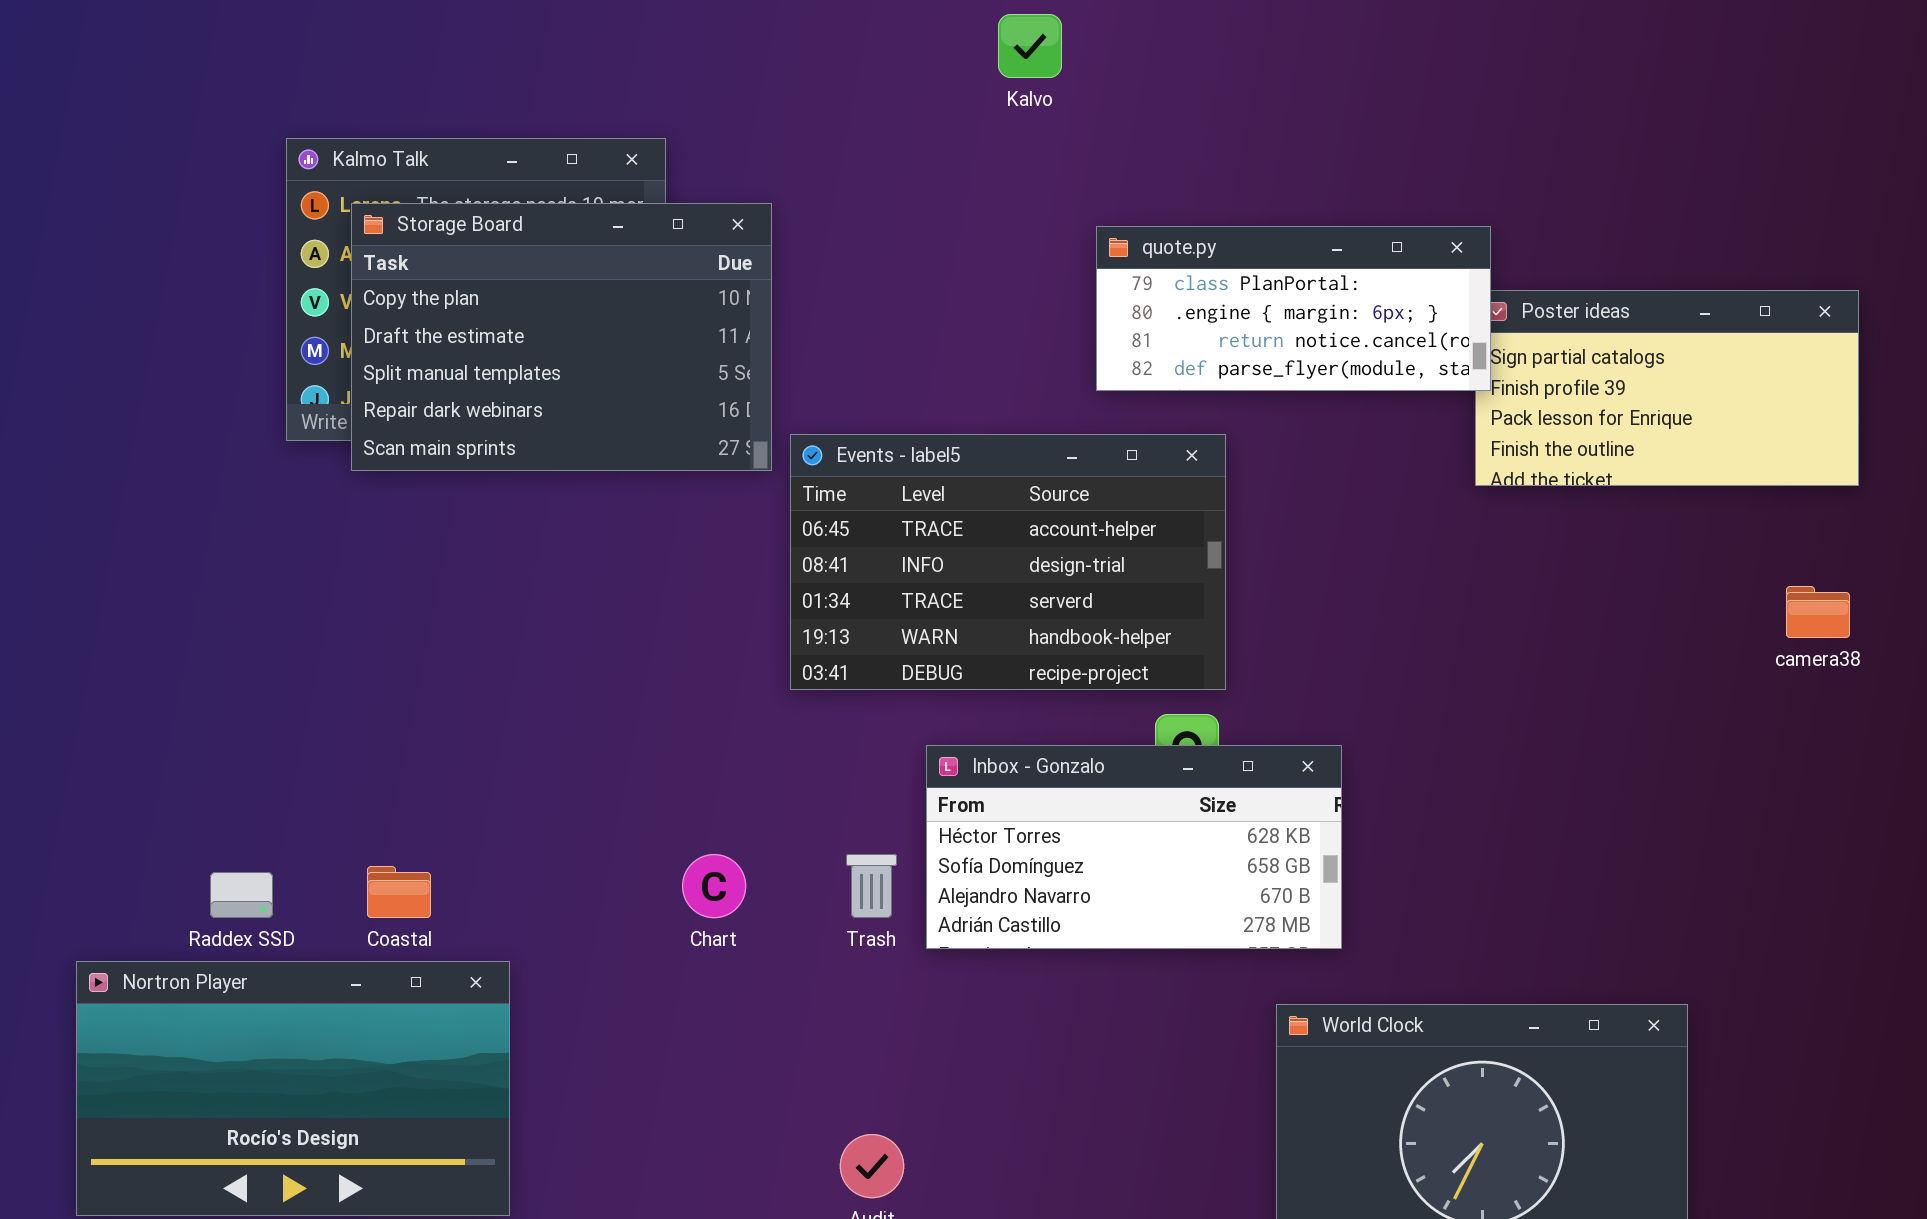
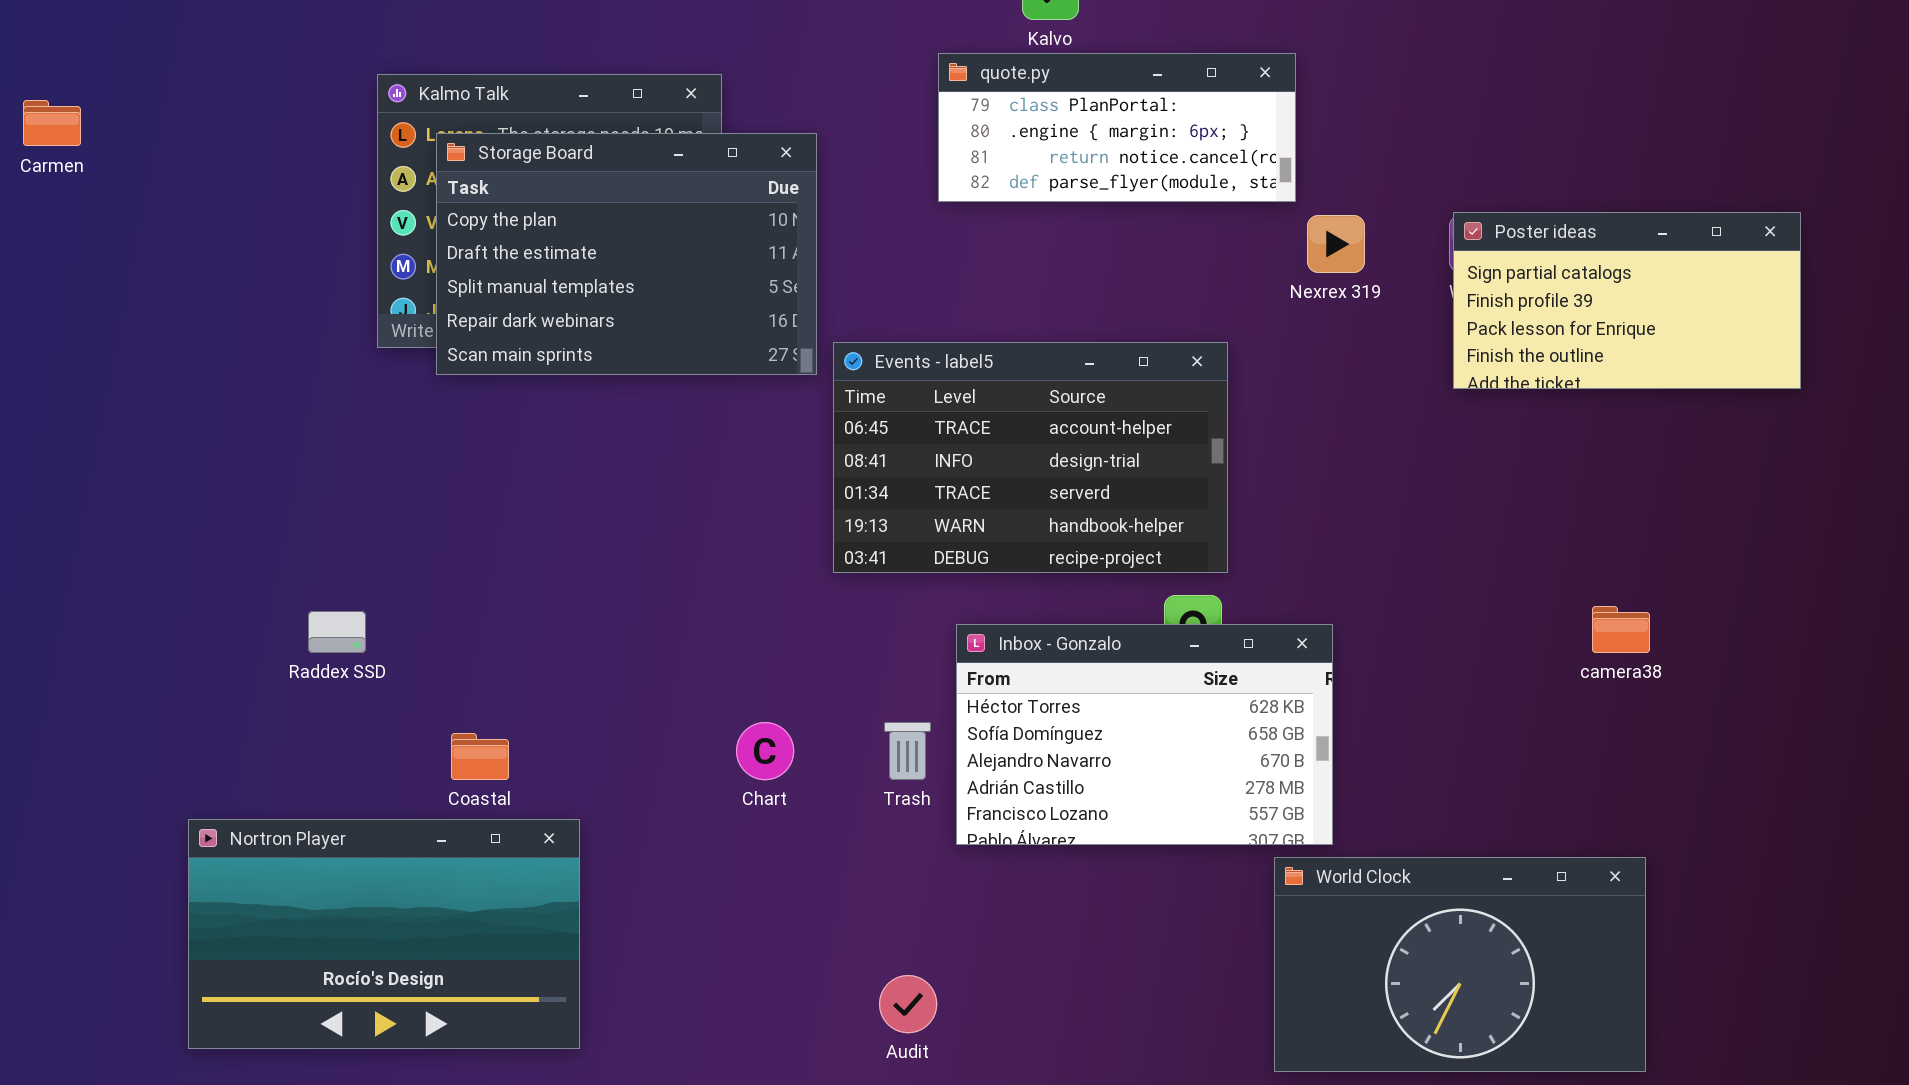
quote.py: [1096,226,1491,391] -> [938,53,1296,202], moved
camera38: [1786,586,1850,638] -> [1592,606,1650,653], moved
Inbox - Gonzalo: [926,745,1342,949] -> [956,624,1333,845], resized
Raddex SSD: [210,872,273,918] -> [308,611,366,653], moved

